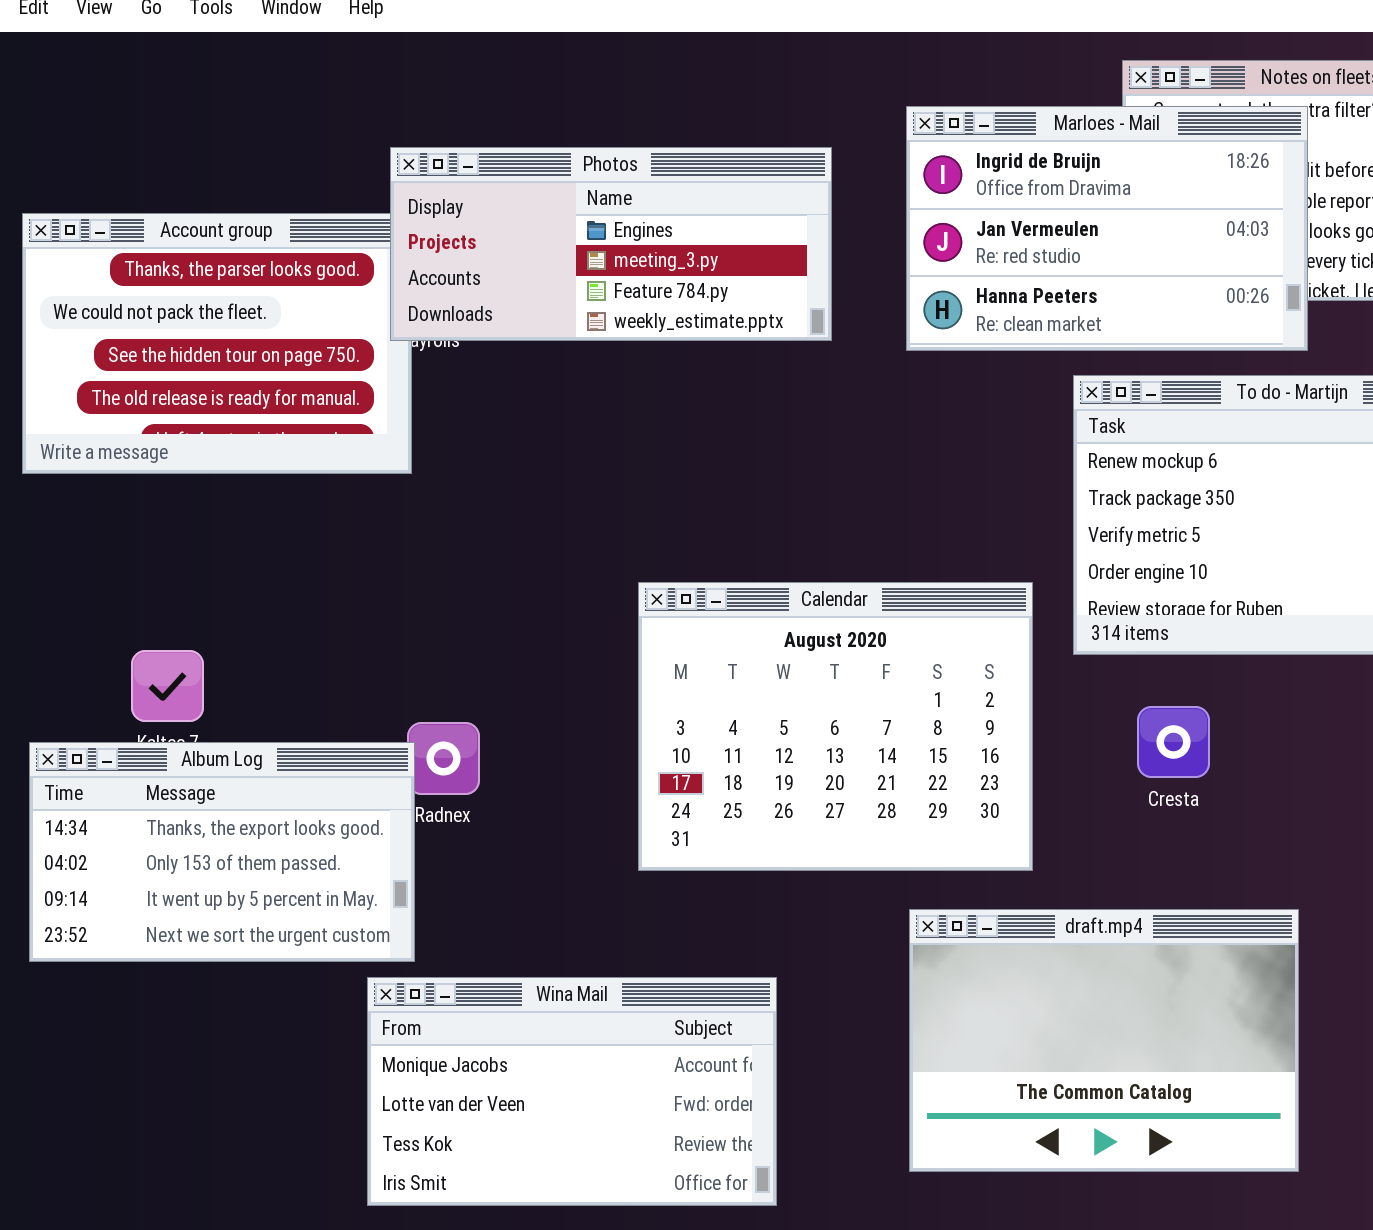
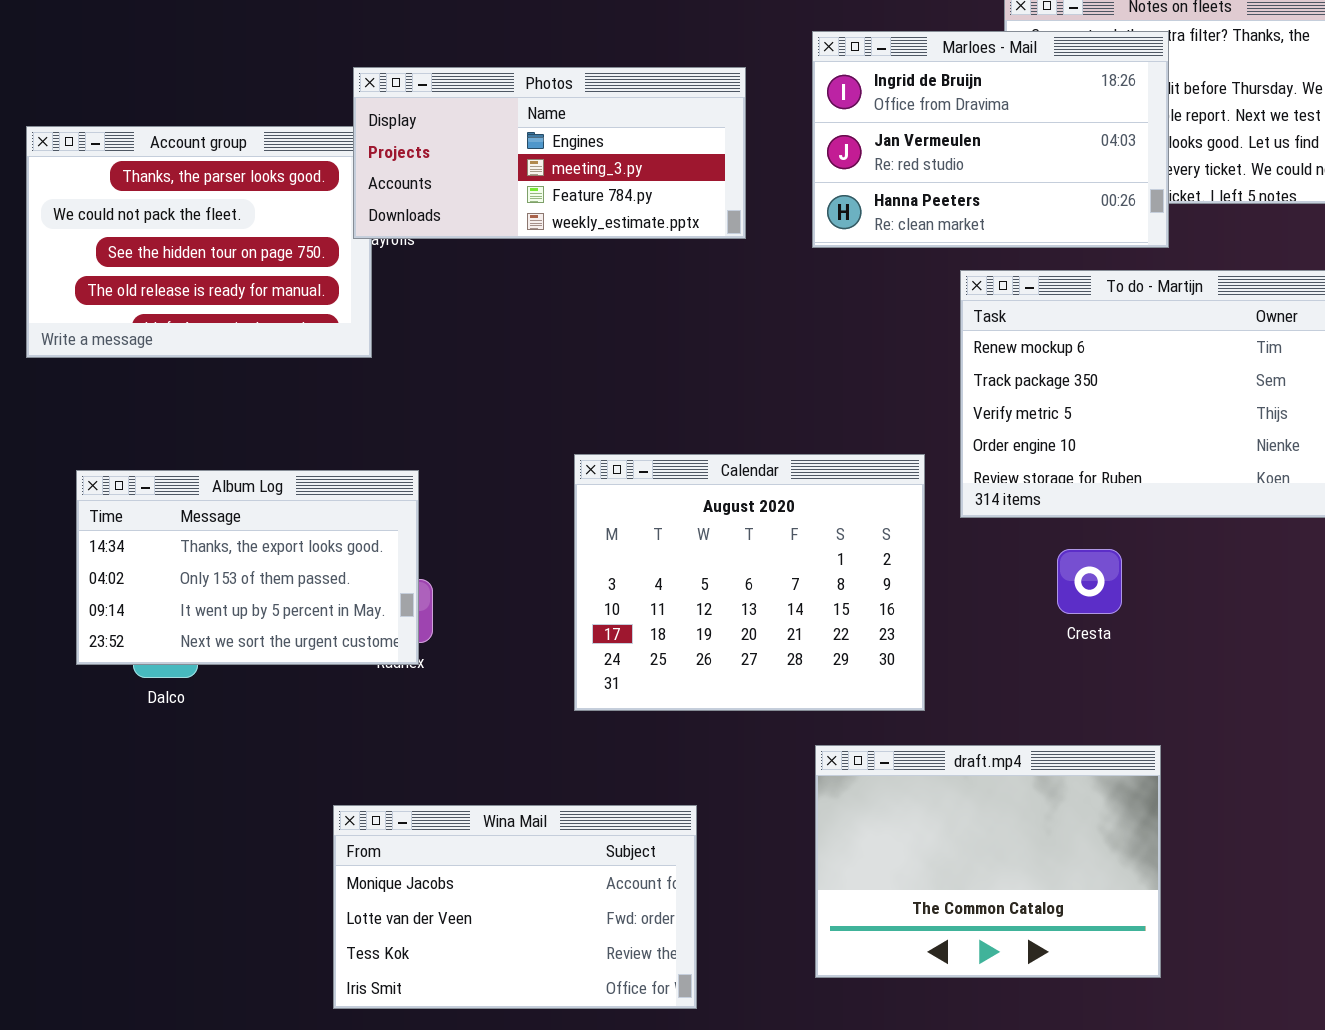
Cresta: [1137,706,1210,778] -> [1057,549,1122,614], moved
Album Log: [29,742,415,962] -> [76,470,419,665], moved

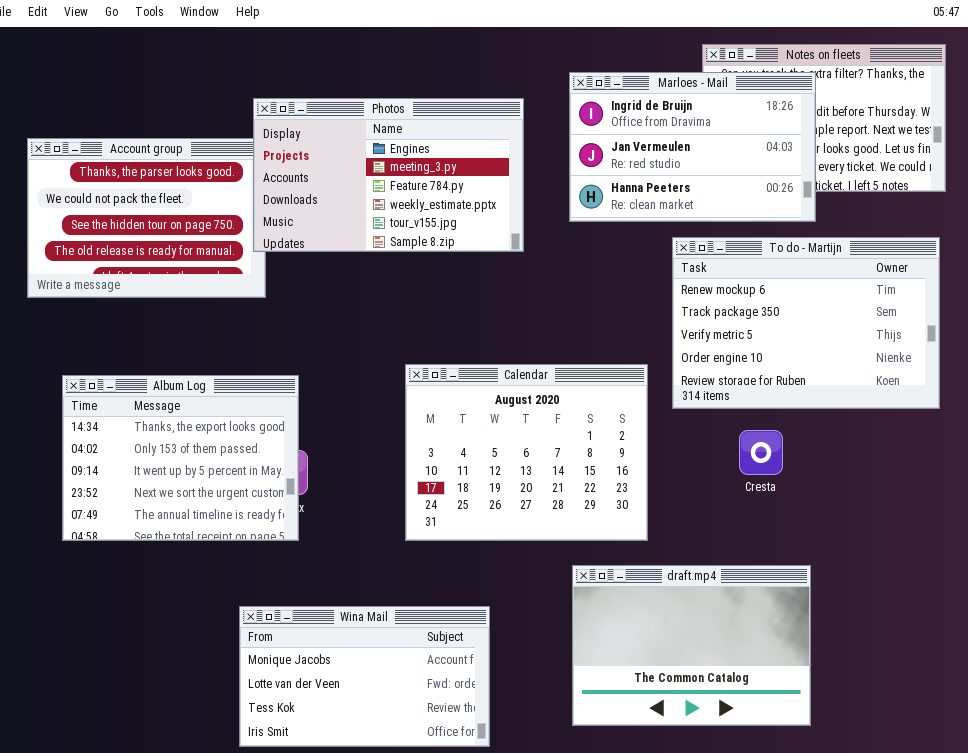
Photos: [353,67,746,239] -> [253,98,524,252], resized
Album Log: [76,470,419,665] -> [62,375,299,541], resized

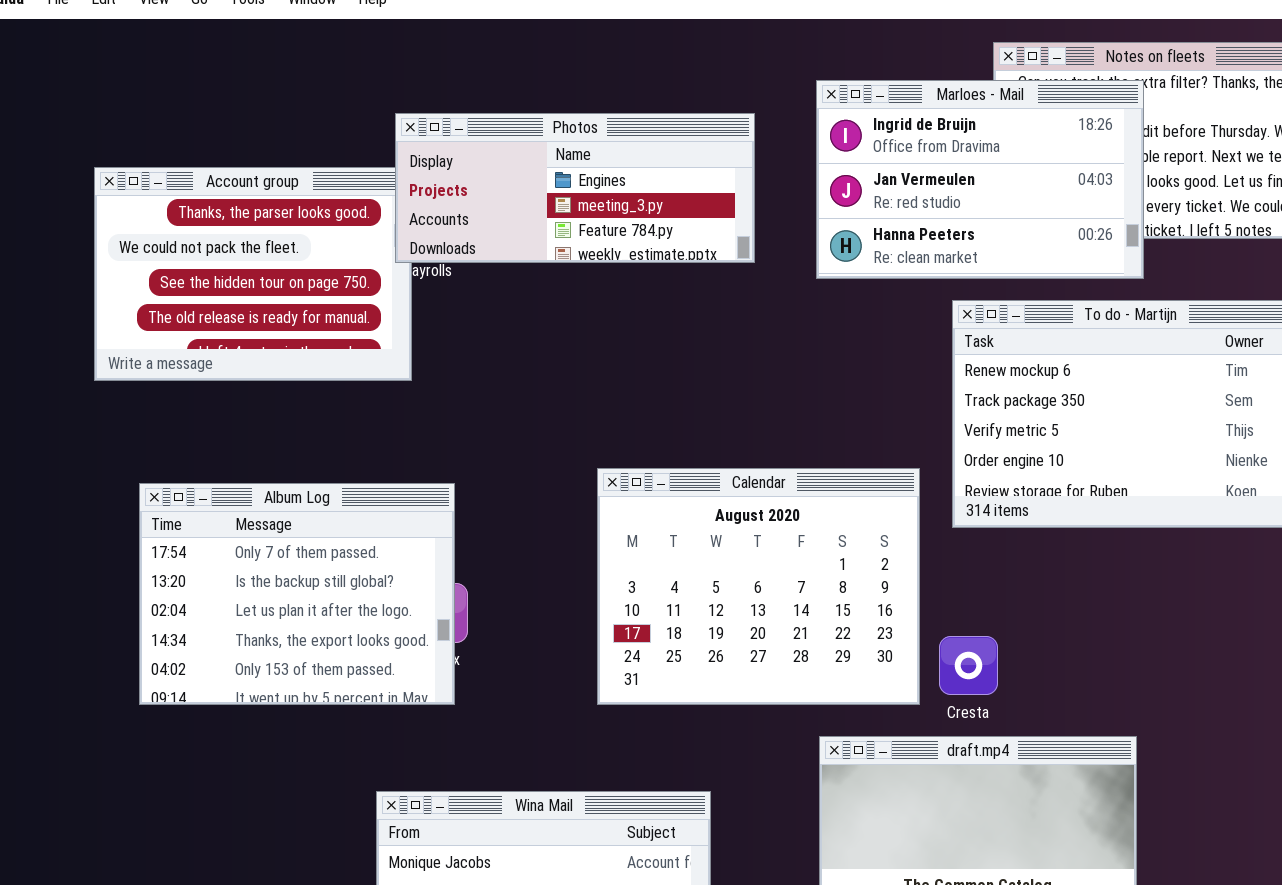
Photos: [253,98,524,252] -> [395,113,755,263], resized
Album Log: [62,375,299,541] -> [139,483,455,705], scrolled up 3 rows
Cresta: [739,430,783,475] -> [939,636,998,695], moved

